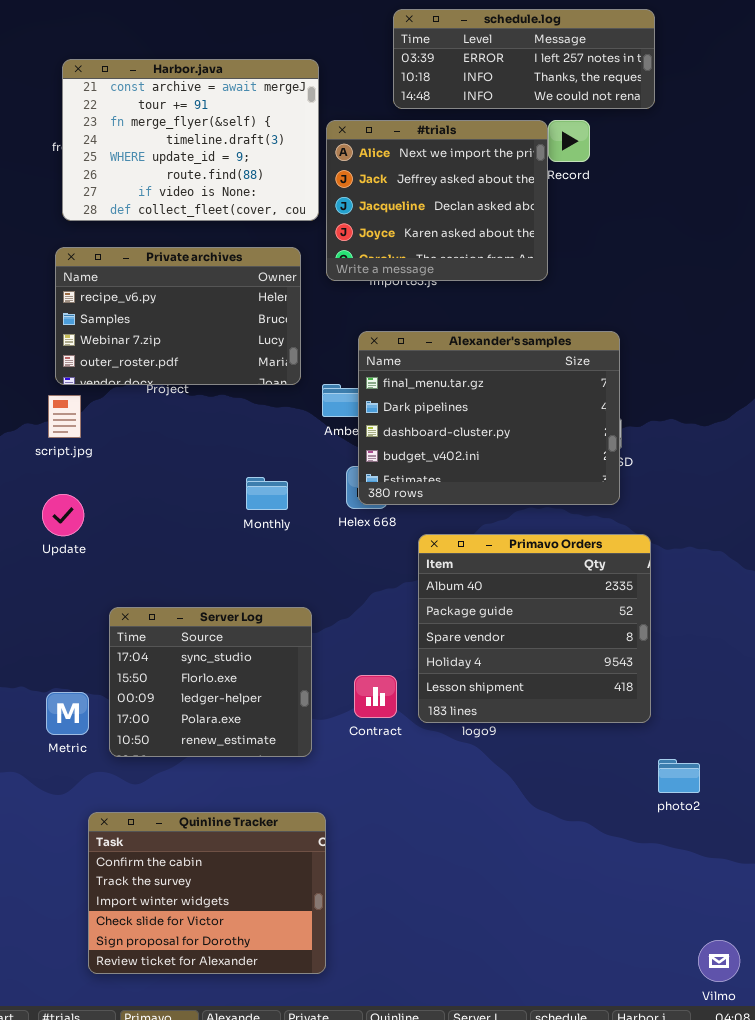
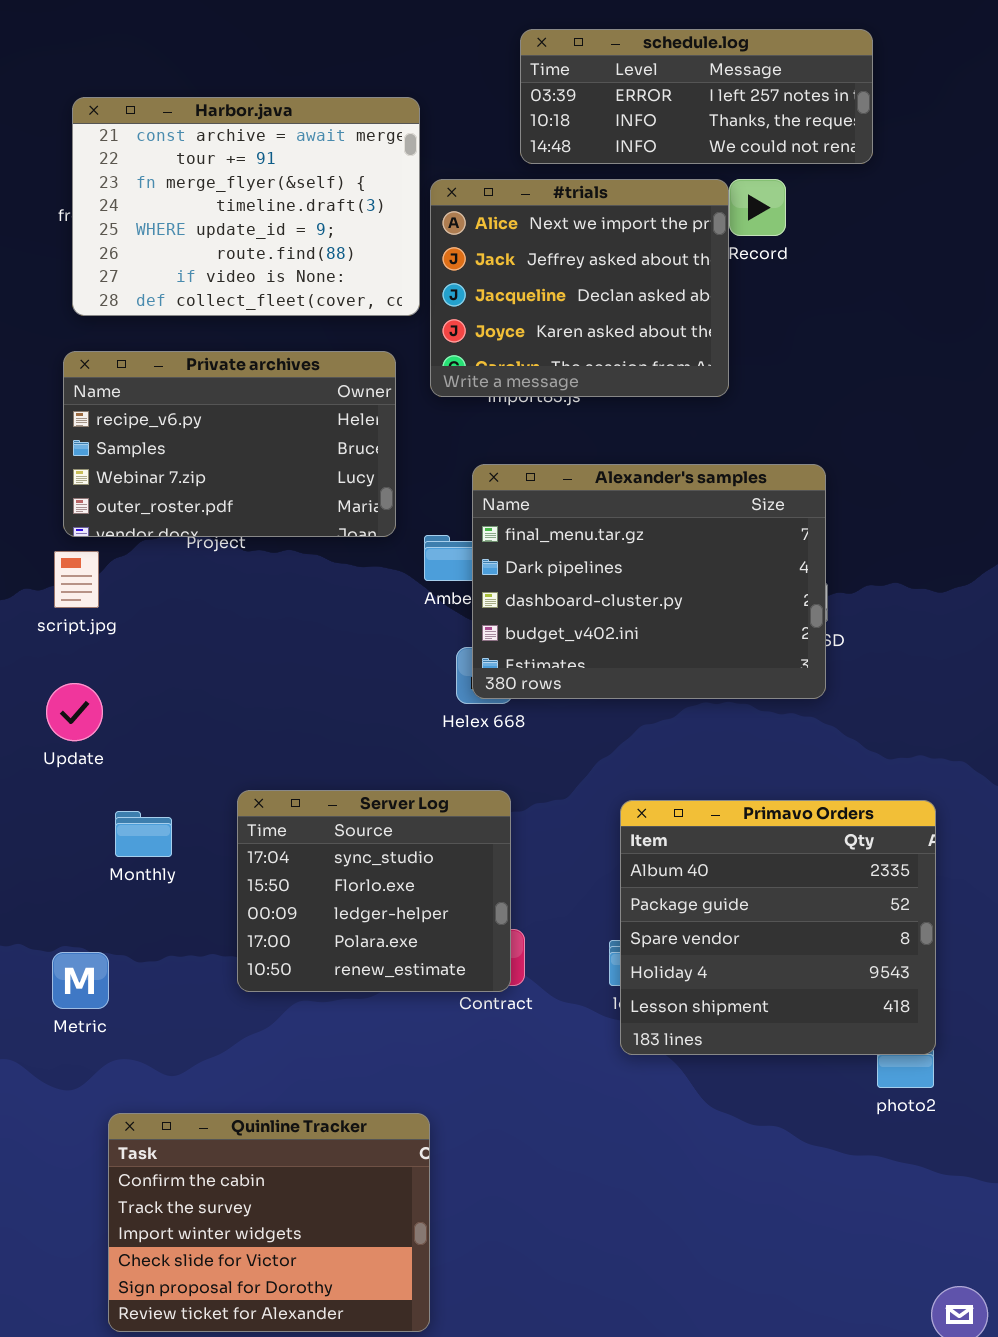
Monthly: [246,477,288,510] -> [115,811,172,857], moved
Primavo Orders: [418,534,651,723] -> [620,800,936,1055], moved
Server Log: [109,607,312,757] -> [237,790,511,992], moved

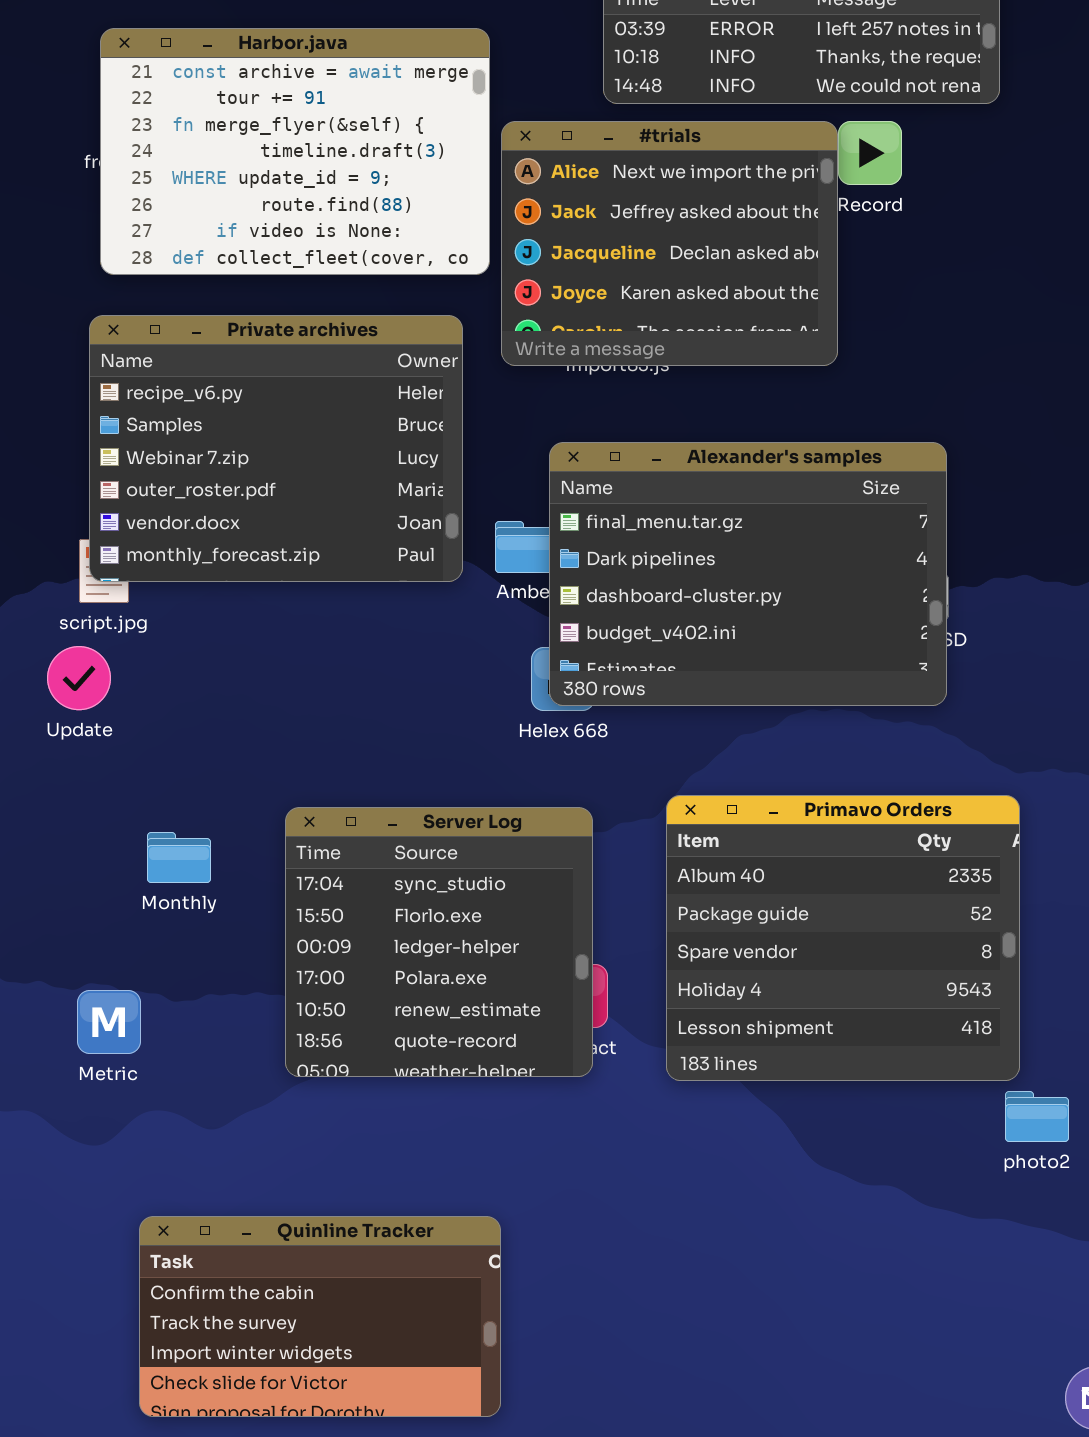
Private archives: [63,351,396,537] -> [89,315,463,582], resized
Update: [46,683,103,741] -> [47,646,111,710], moved
Server Log: [237,790,511,992] -> [285,807,593,1077], resized
Primavo Orders: [620,800,936,1055] -> [666,795,1020,1081], moved
Quinline Tracker: [108,1113,430,1332] -> [139,1216,501,1417], resized

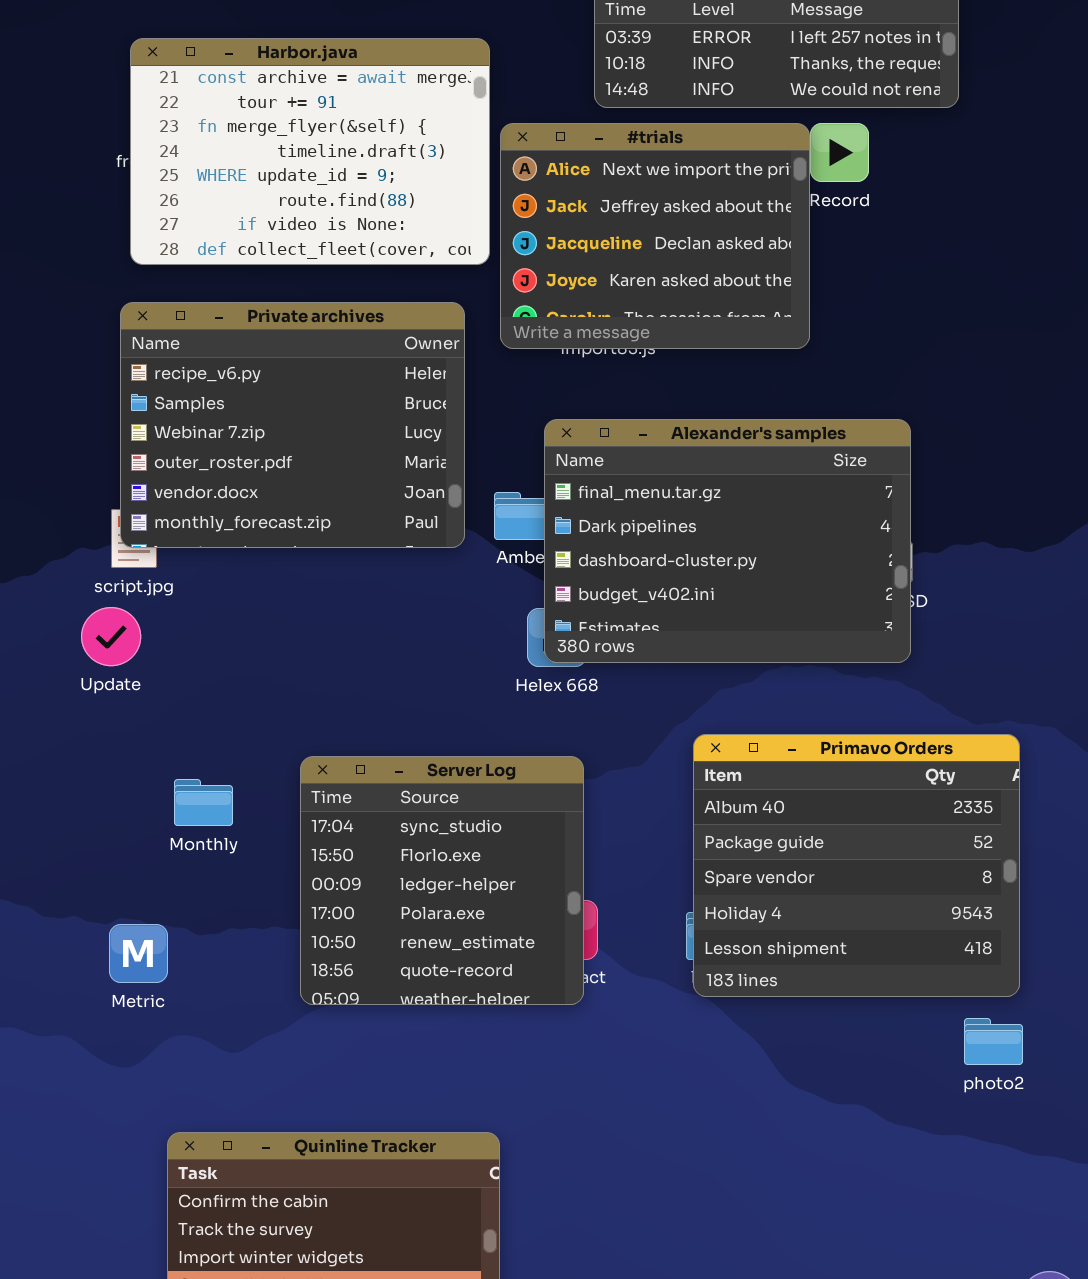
Primavo Orders: [666,795,1020,1081] -> [693,734,1020,997], moved

